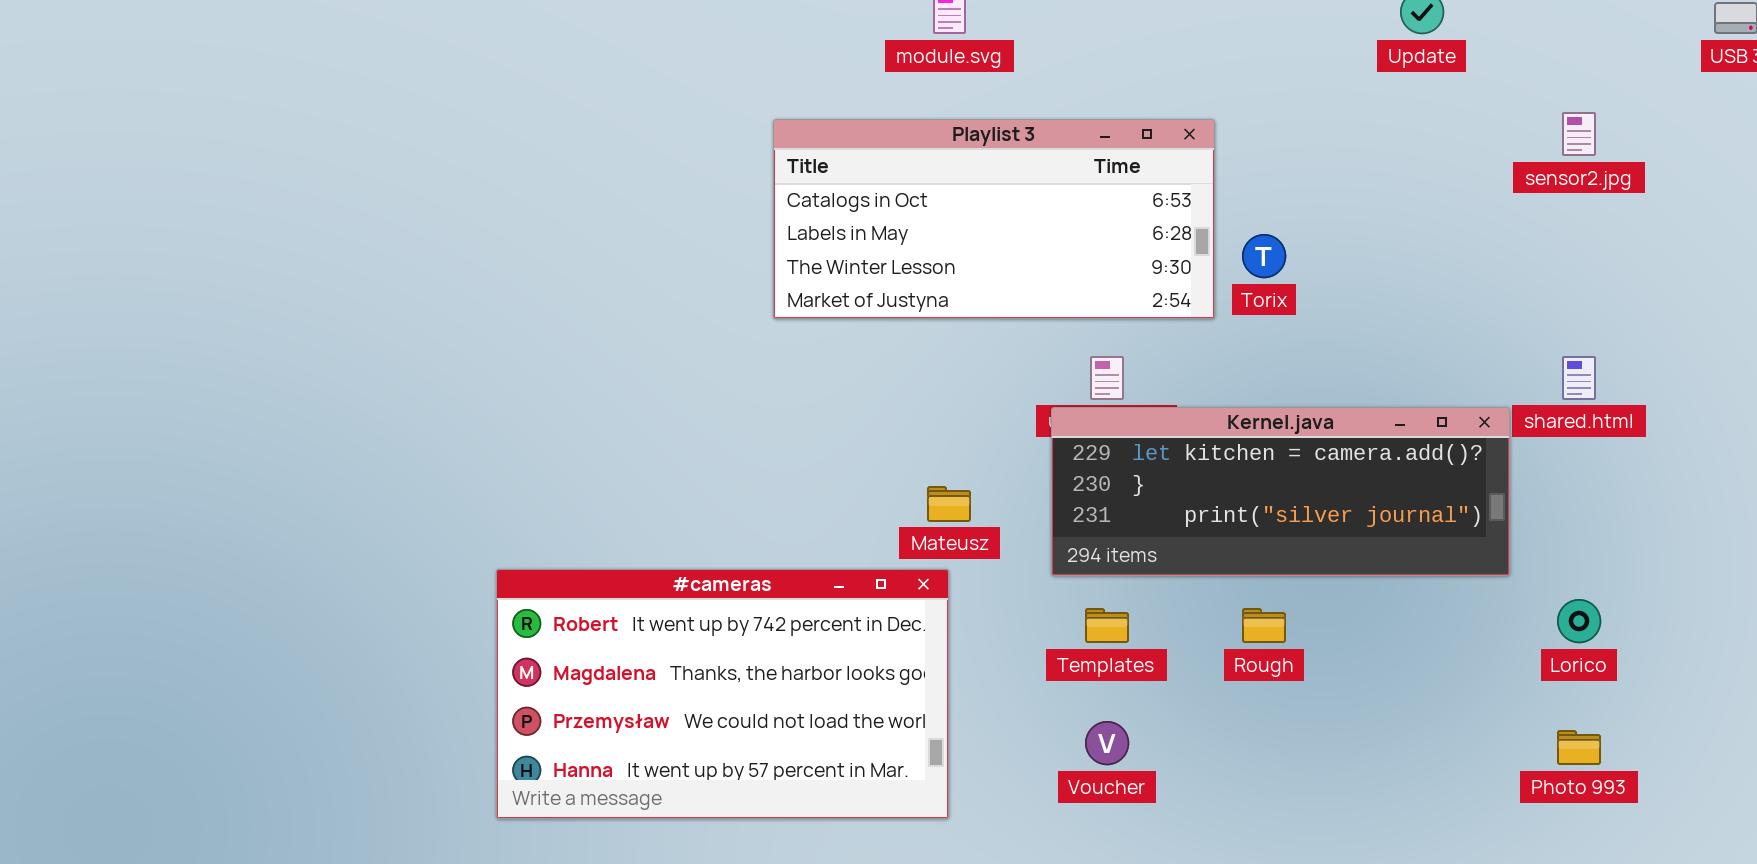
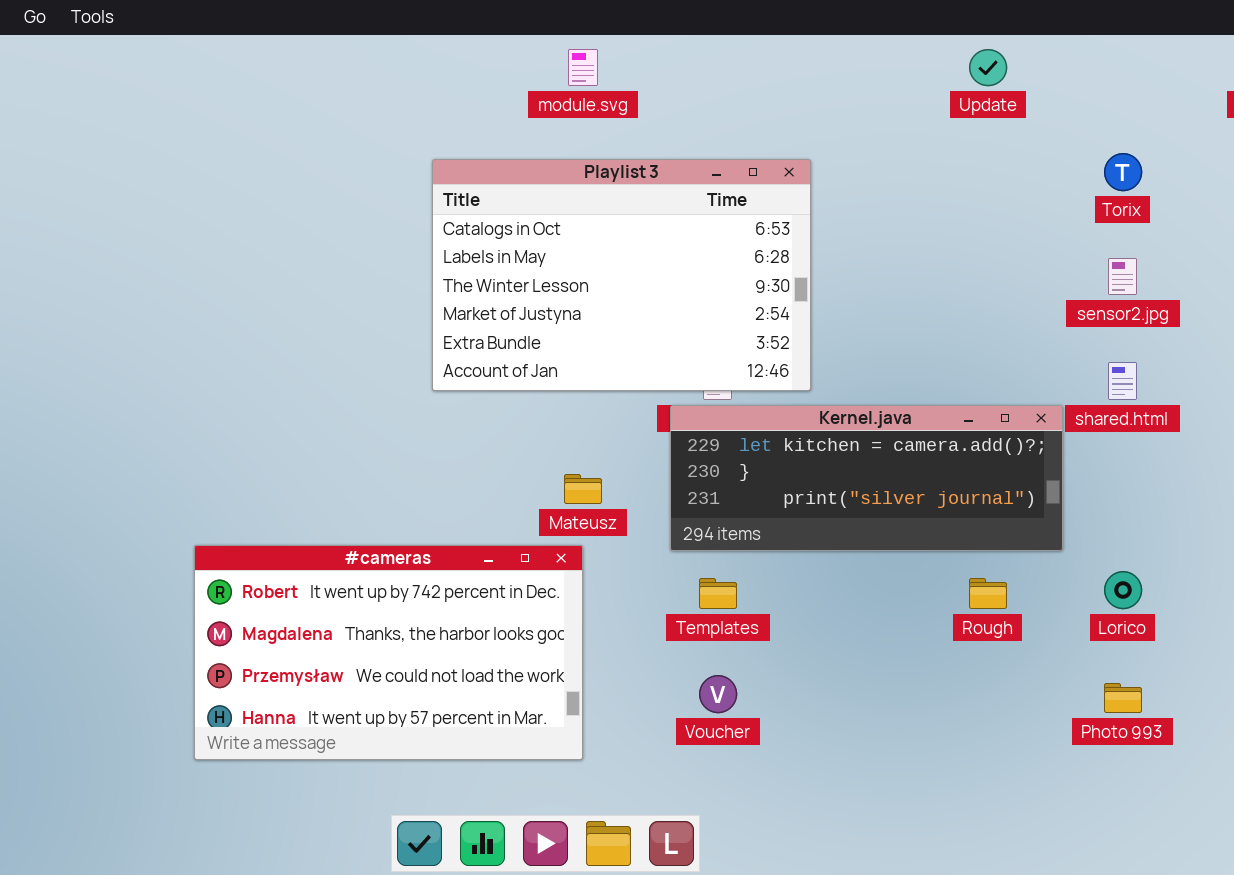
sensor2.jpg: [1562,112,1596,156] -> [1108,258,1137,295], moved
Playlist 3: [773,119,1215,319] -> [432,159,811,391], resized
Torix: [1242,234,1286,278] -> [1104,153,1142,191], moved
Rough: [1242,608,1286,643] -> [969,578,1007,609], moved

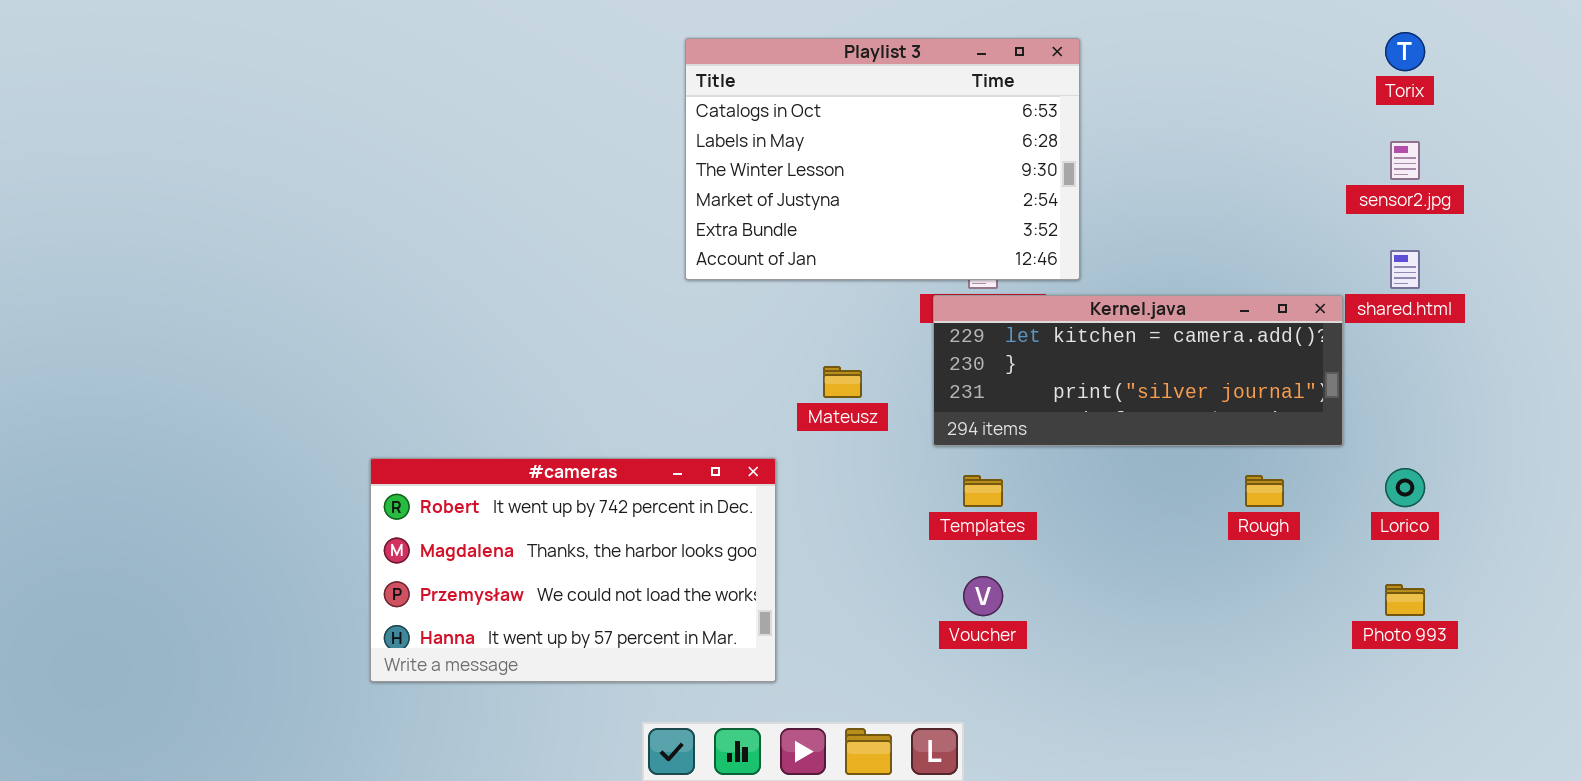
#cameras: [194,545,583,760] -> [370,458,776,682], moved

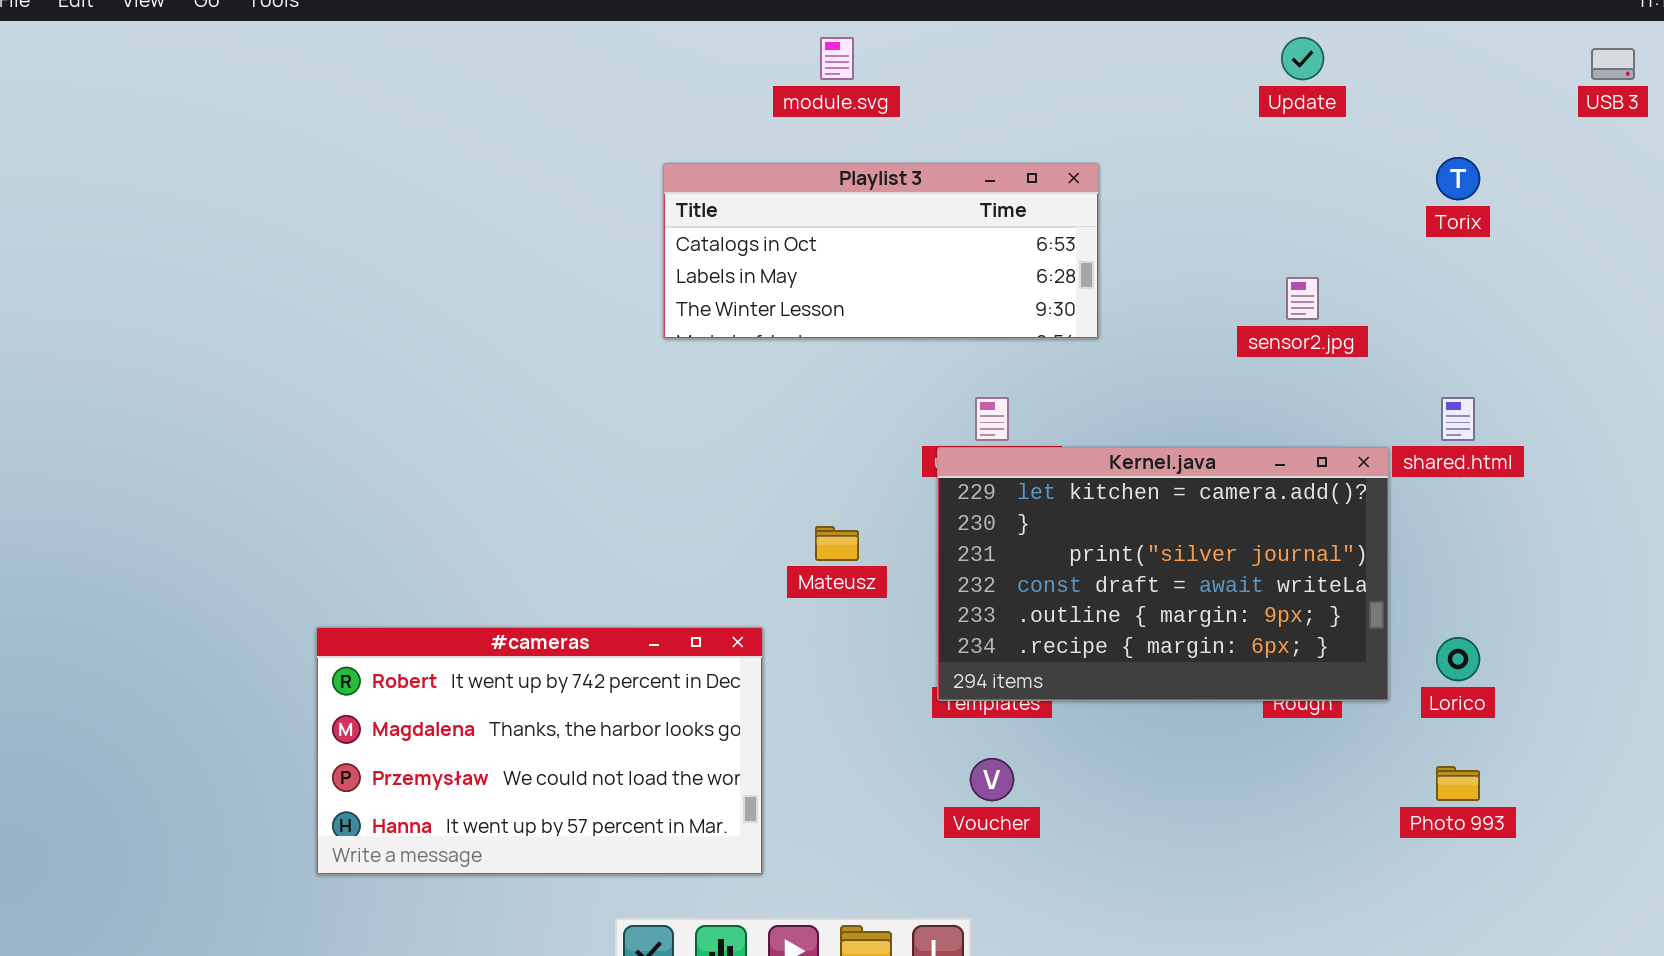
Playlist 3: [685,38,1080,280] -> [663,163,1099,339], resized
sensor2.jpg: [1390,141,1420,180] -> [1286,277,1319,320], moved
Kernel.java: [933,295,1343,446] -> [937,447,1389,701], resized

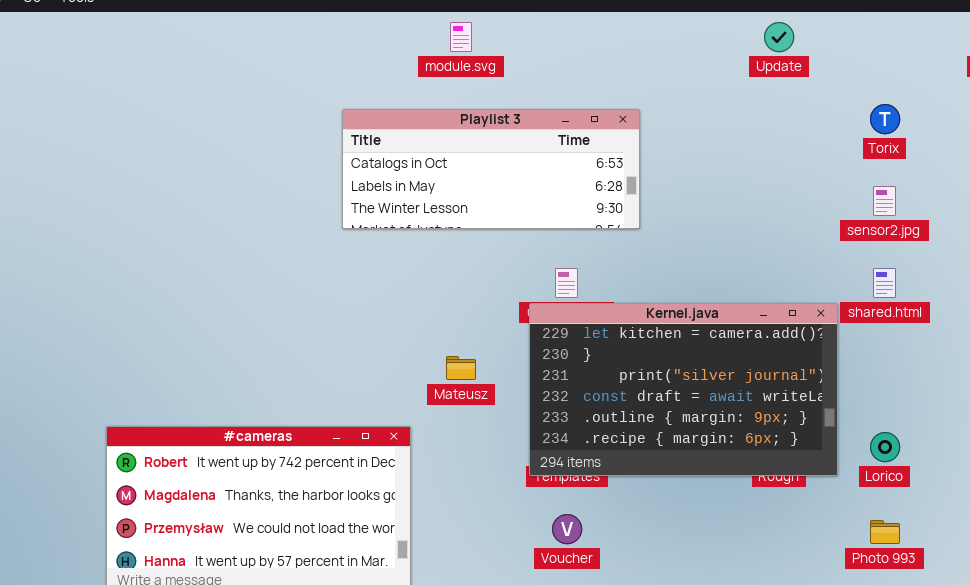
sensor2.jpg: [1286,277,1319,320] -> [873,186,896,216], moved

